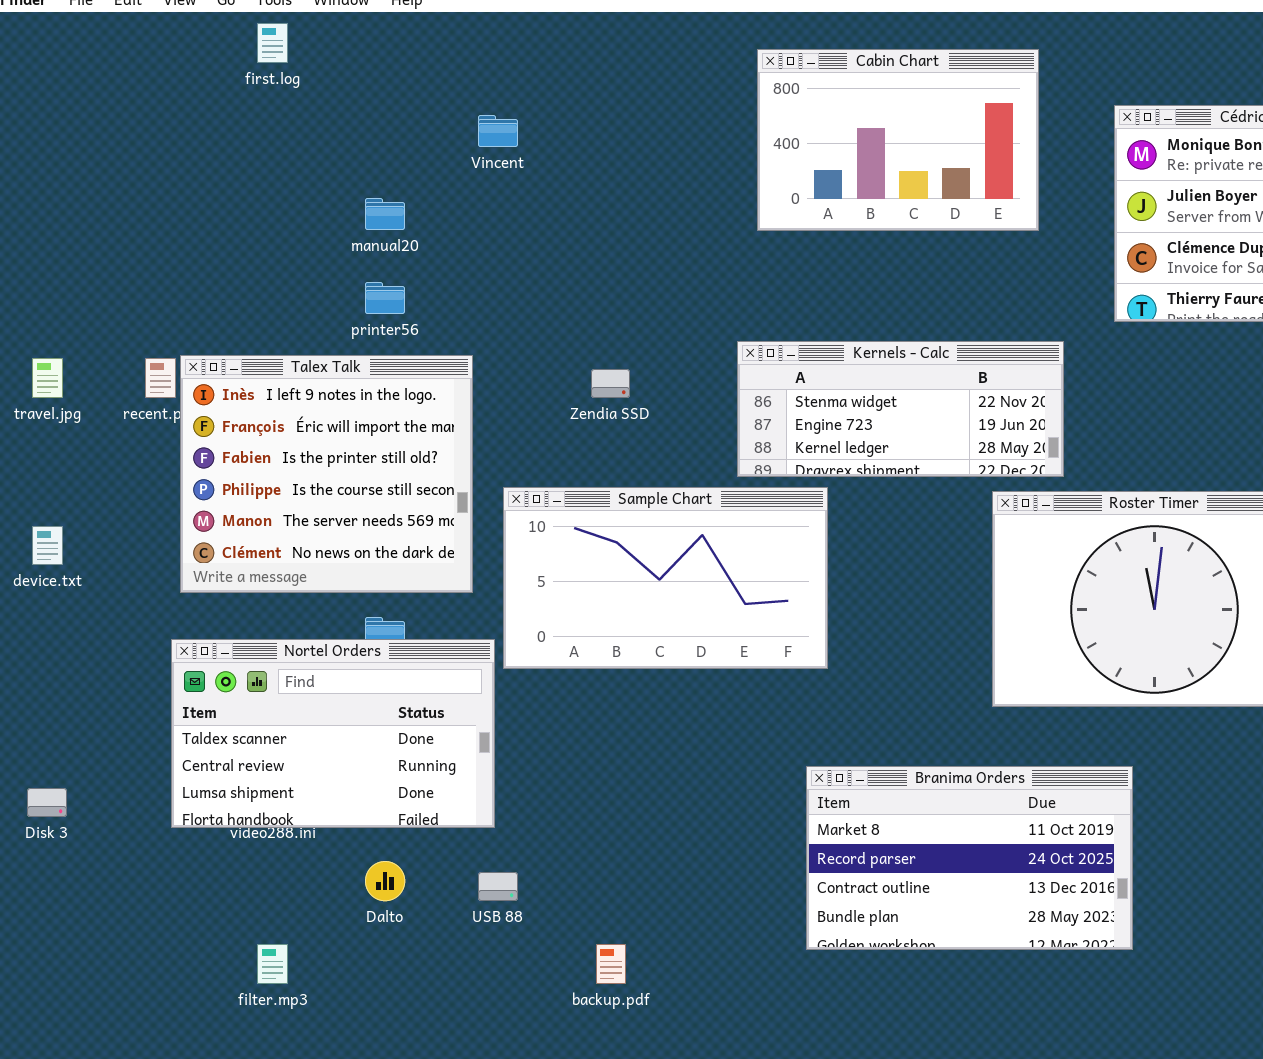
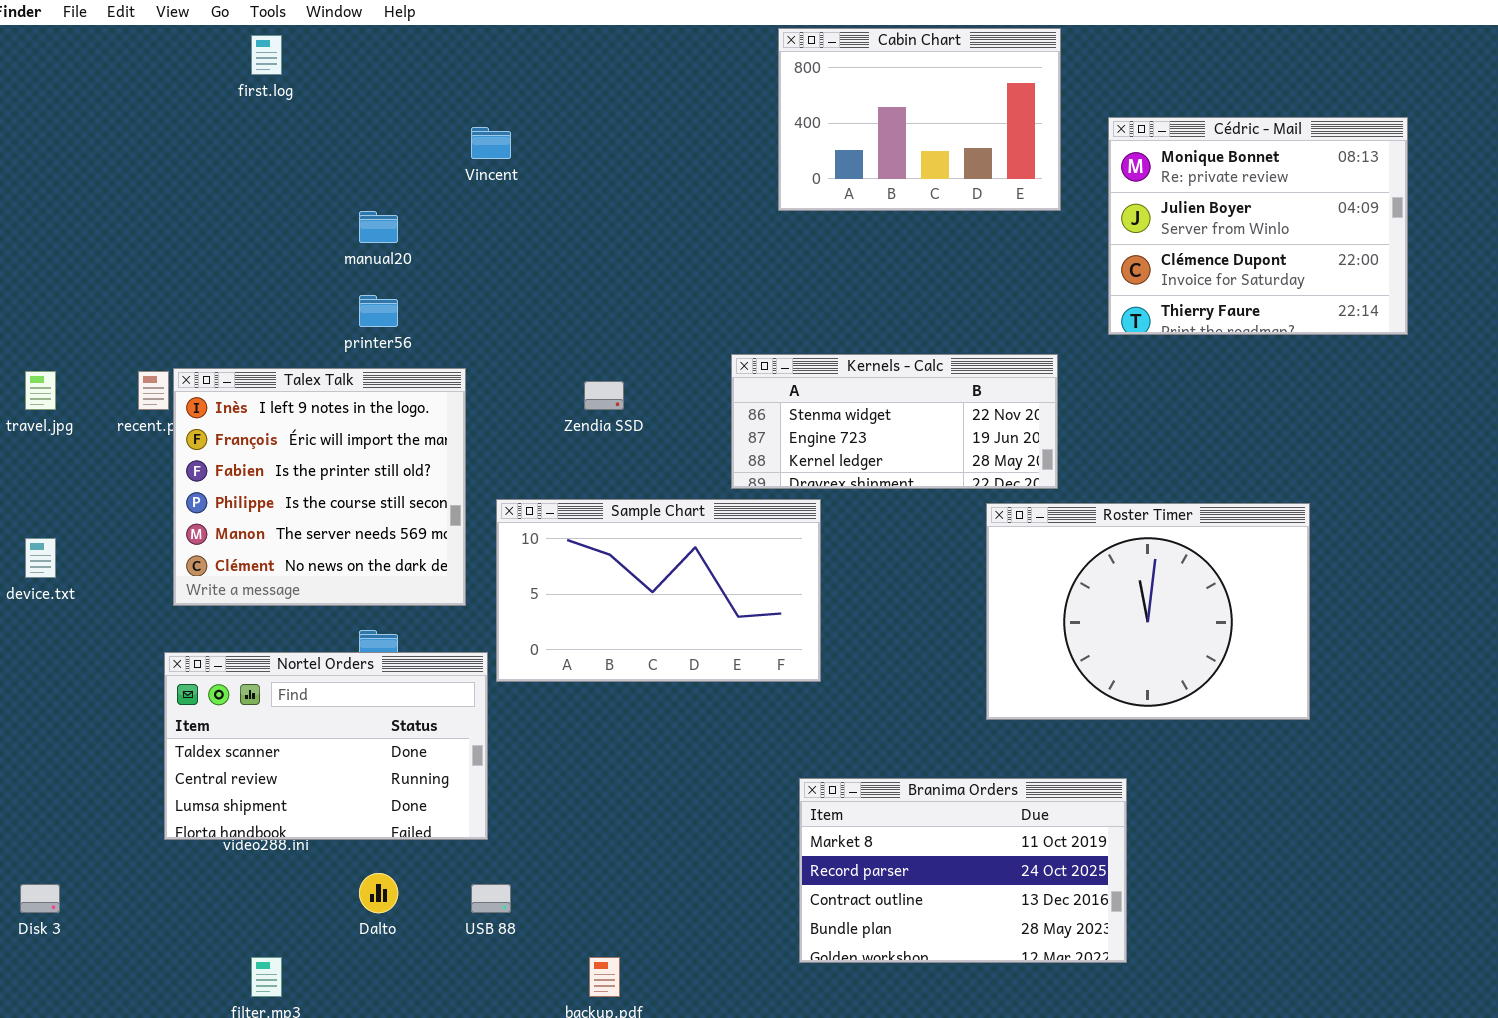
Cabin Chart: [757,49,1039,231] -> [778,28,1061,211], moved
Disk 3: [27,788,67,817] -> [20,884,60,913], moved

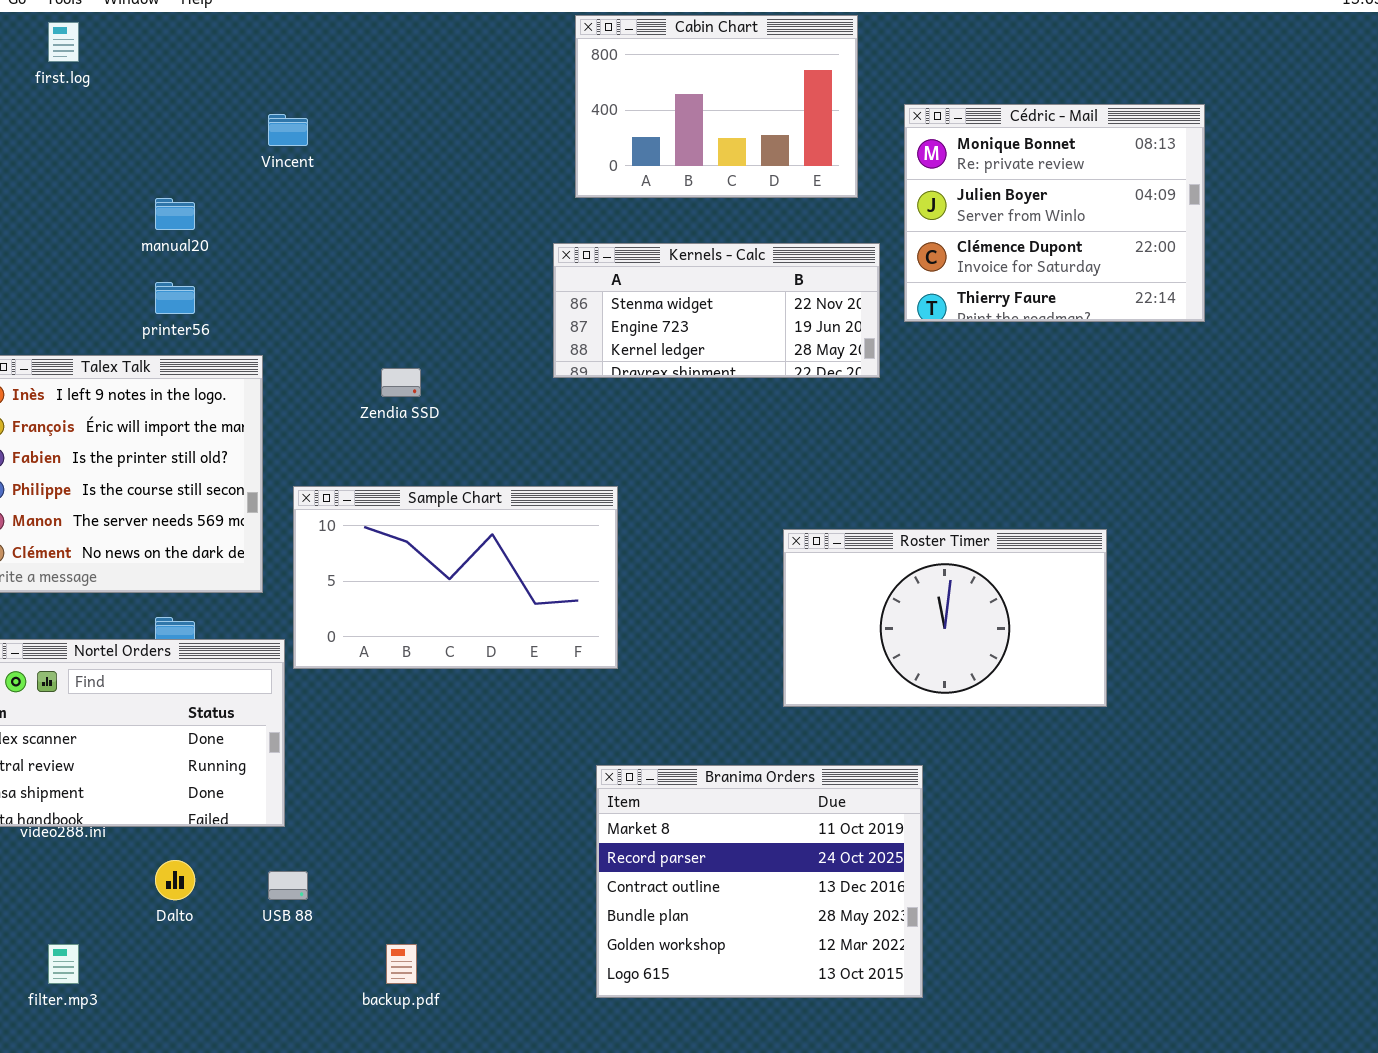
Kernels - Calc: [731,354,1058,489] -> [553,243,880,378], moved
Roster Timer: [986,503,1310,720] -> [783,529,1107,707], resized
Branima Orders: [799,778,1127,963] -> [596,765,923,998], resized

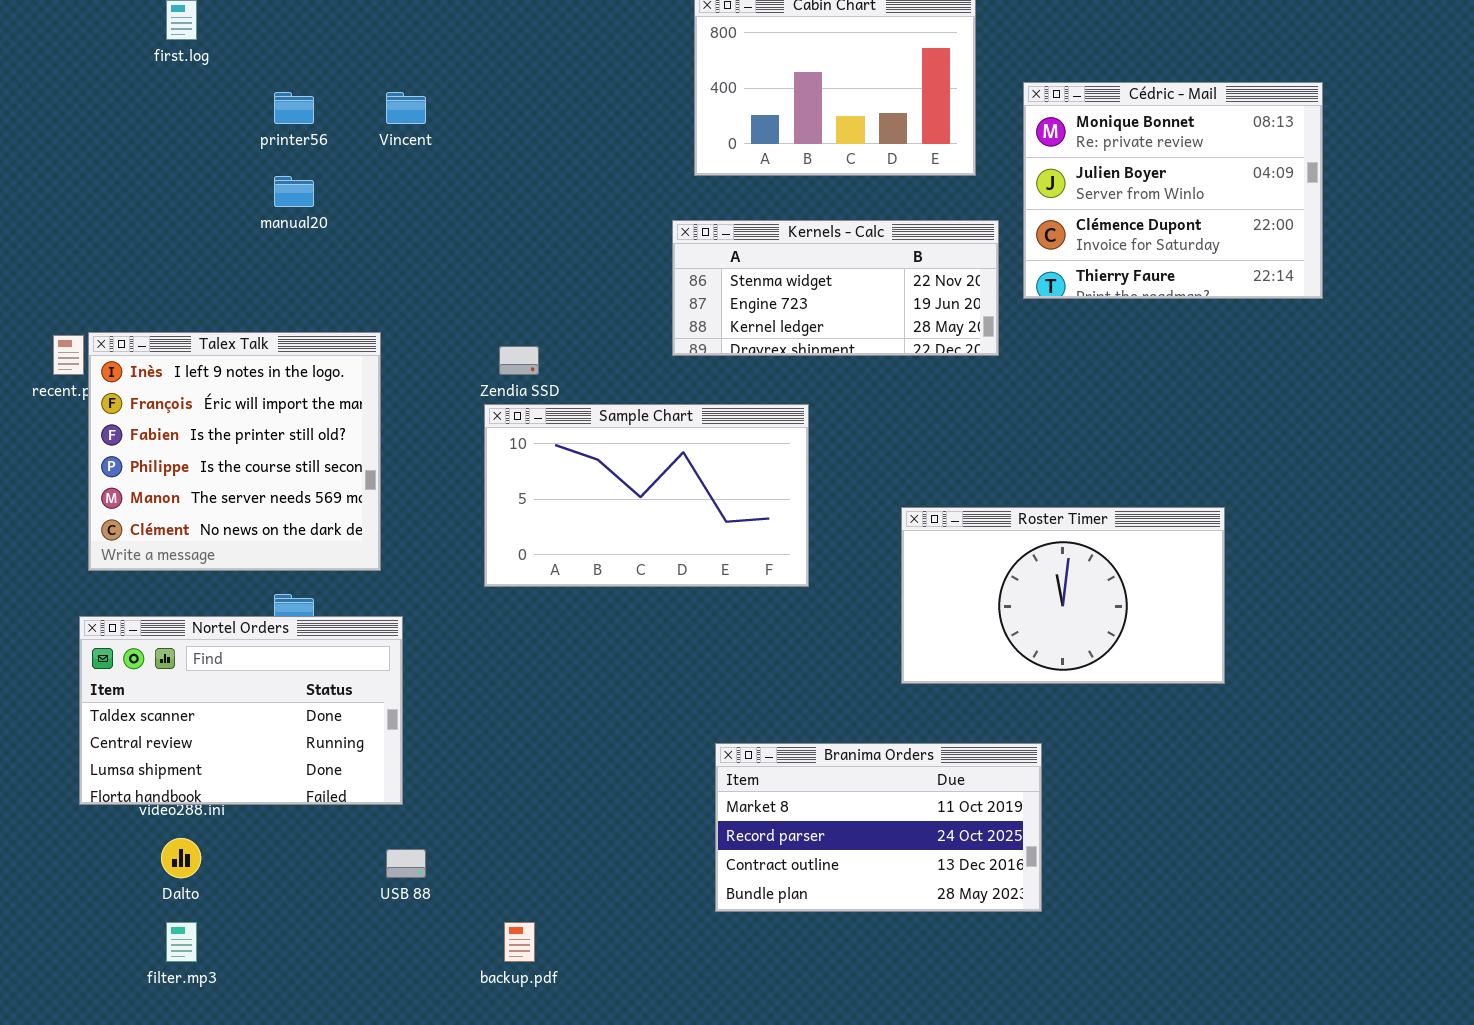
printer56: [155,282,195,314] -> [274,92,314,124], moved
Sample Chart: [293,486,618,669] -> [484,404,809,587], moved
Branima Orders: [596,765,923,998] -> [715,743,1042,912], resized
Dalto: [155,860,195,900] -> [161,838,201,878], moved

